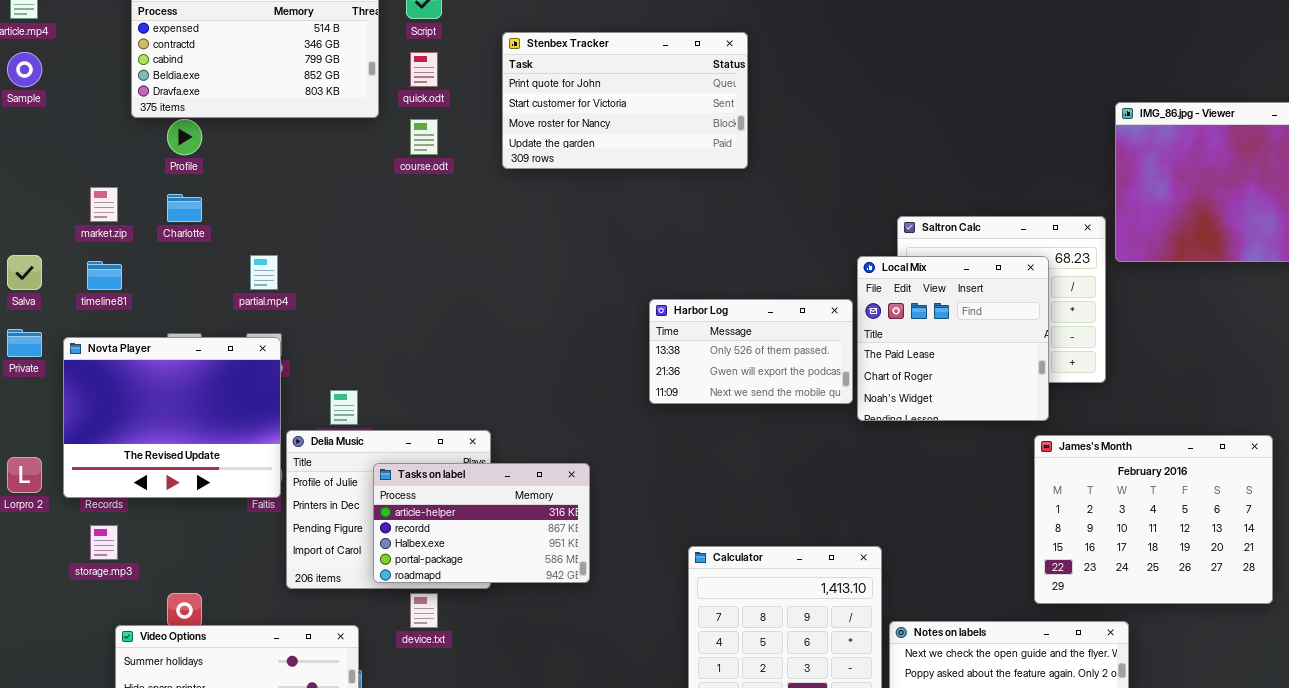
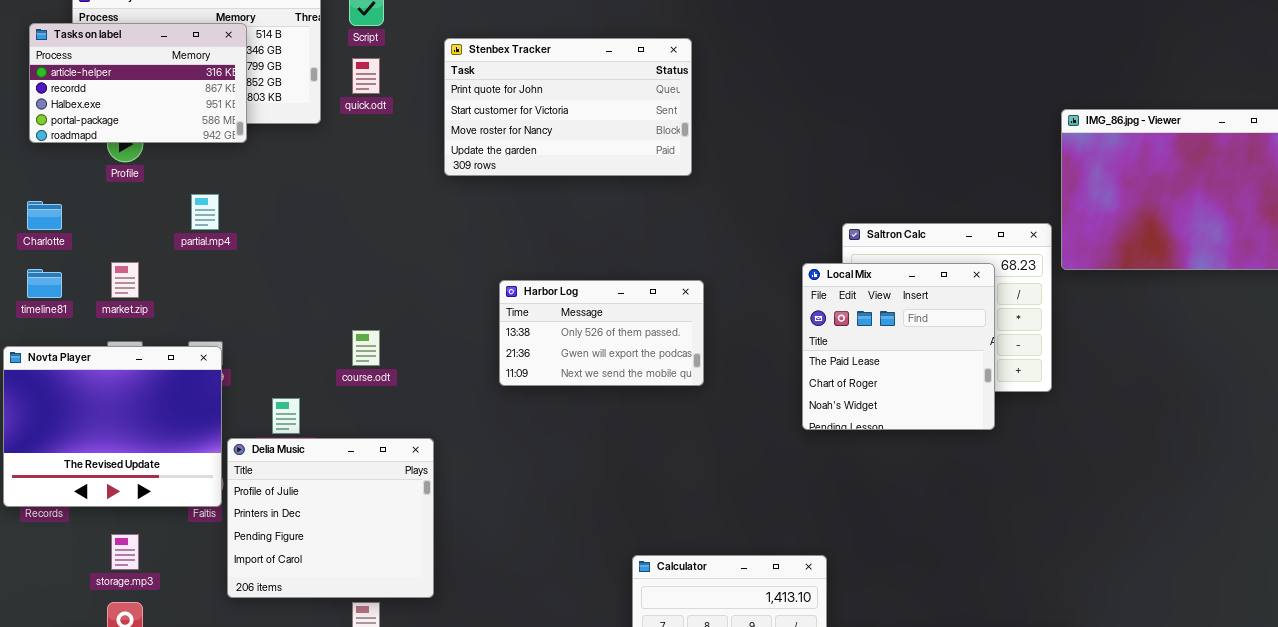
course.odt: [410,119,438,155] -> [352,330,380,366], moved
market.zip: [90,187,118,222] -> [111,262,139,298], moved
Charlotte: [167,194,202,222] -> [27,201,62,230], moved
partial.mp4: [250,255,278,290] -> [191,194,219,230], moved
Harbor Log: [649,299,853,404] -> [499,280,704,386], moved
James's Month: [1034,435,1273,604] -> none, closed
Tasks on label: [373,463,590,583] -> [29,23,247,143], moved
storage.mp3: [90,525,118,560] -> [111,534,139,570], moved

